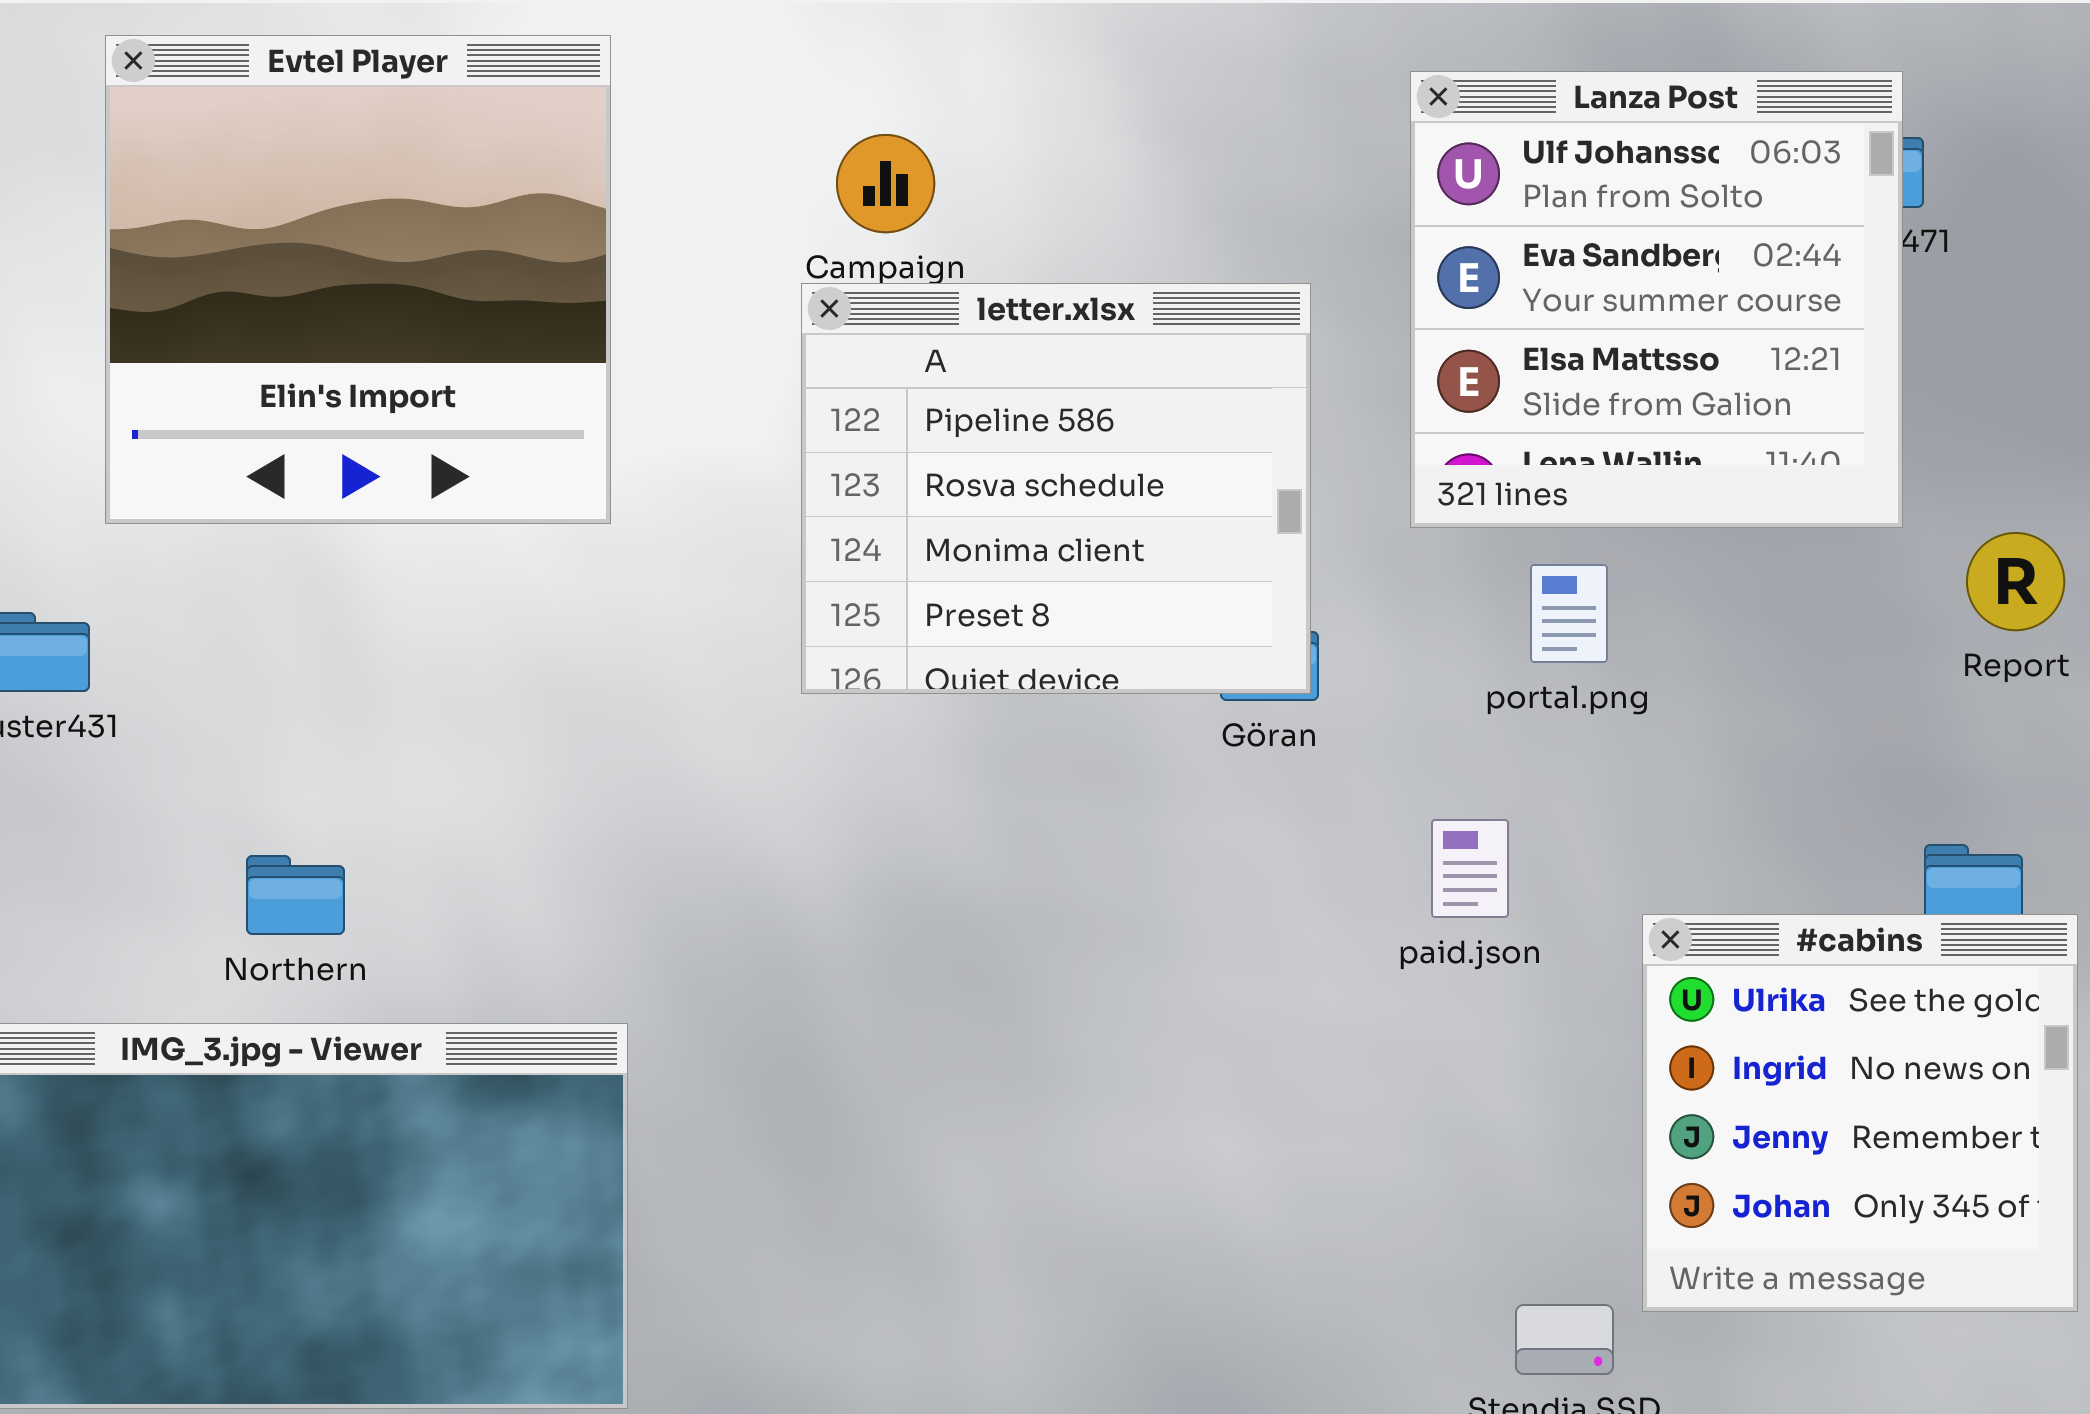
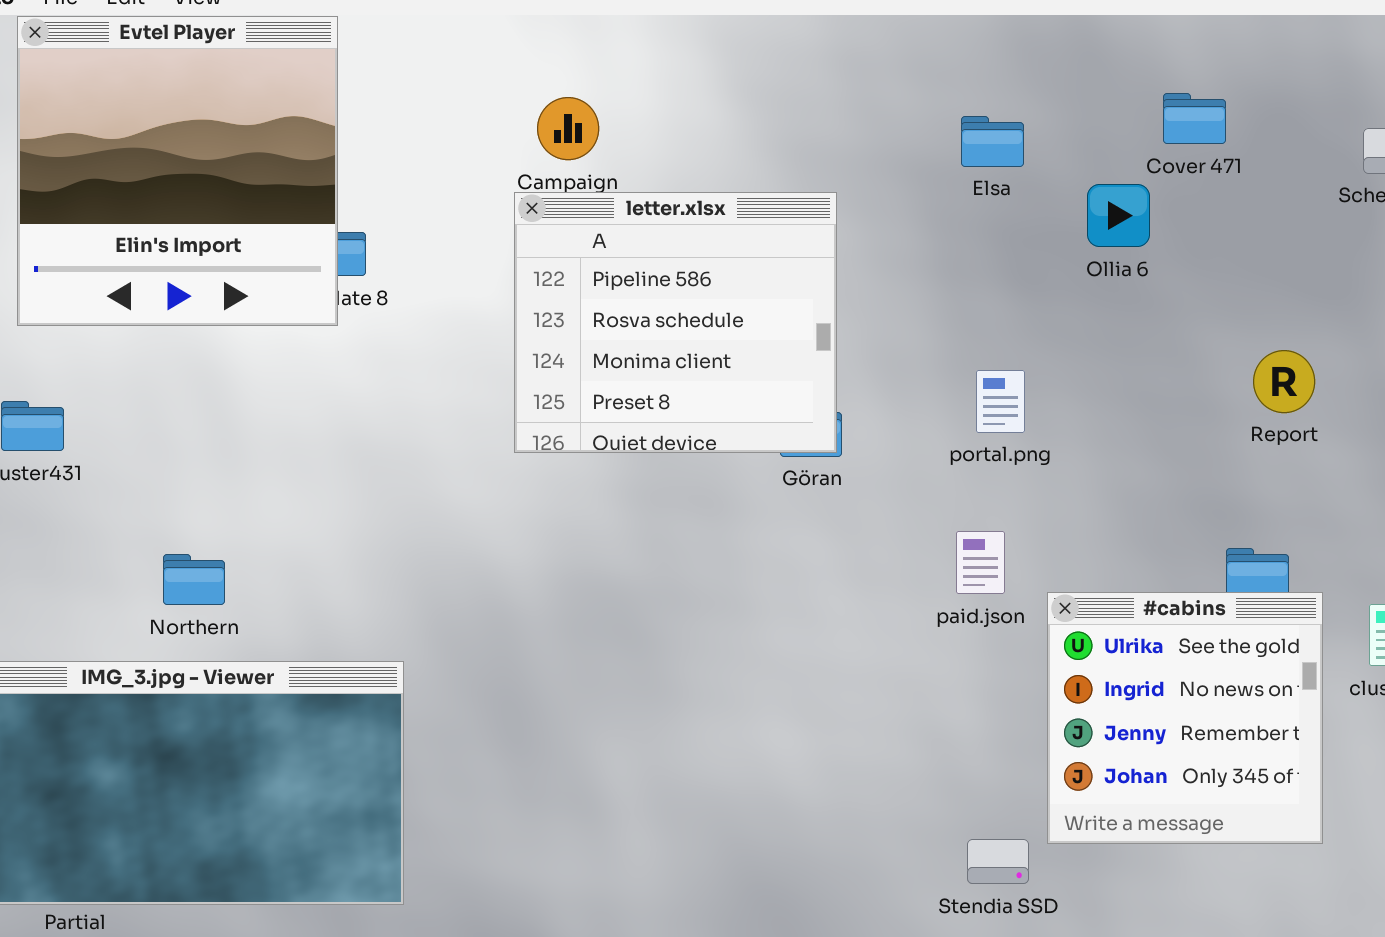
Evtel Player: [105,35,611,524] -> [17,16,338,326], moved
Lanza Post: [1410,71,1903,528] -> none, closed
paid.json: [1431,819,1509,918] -> [956,531,1005,594], moved

